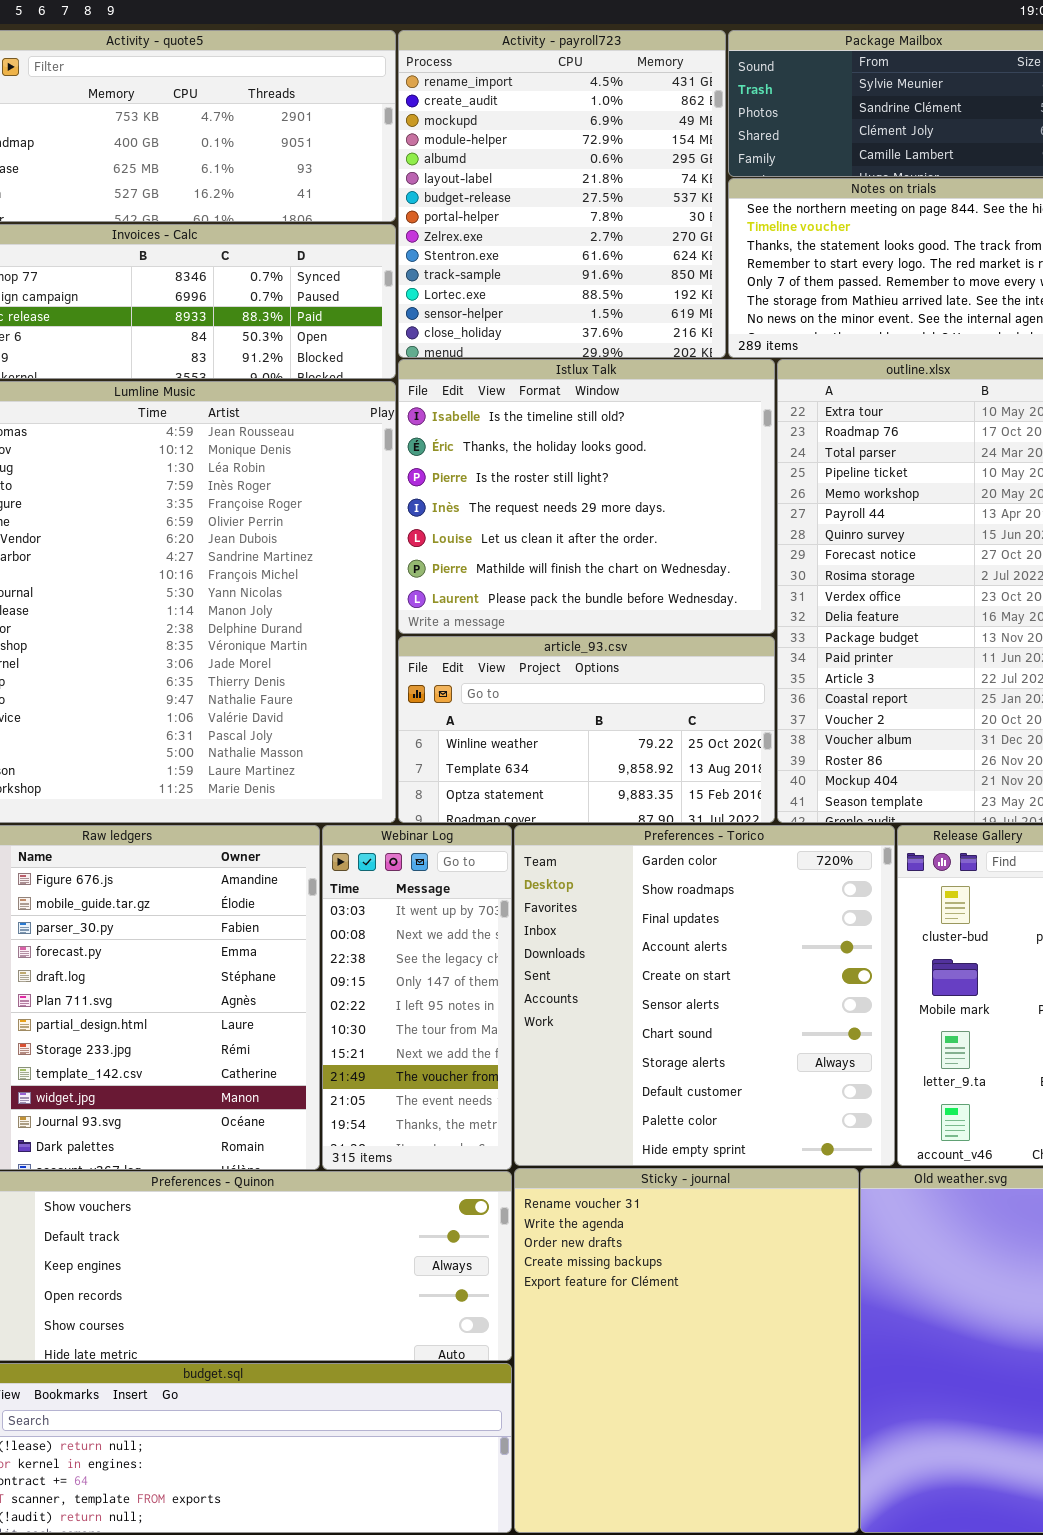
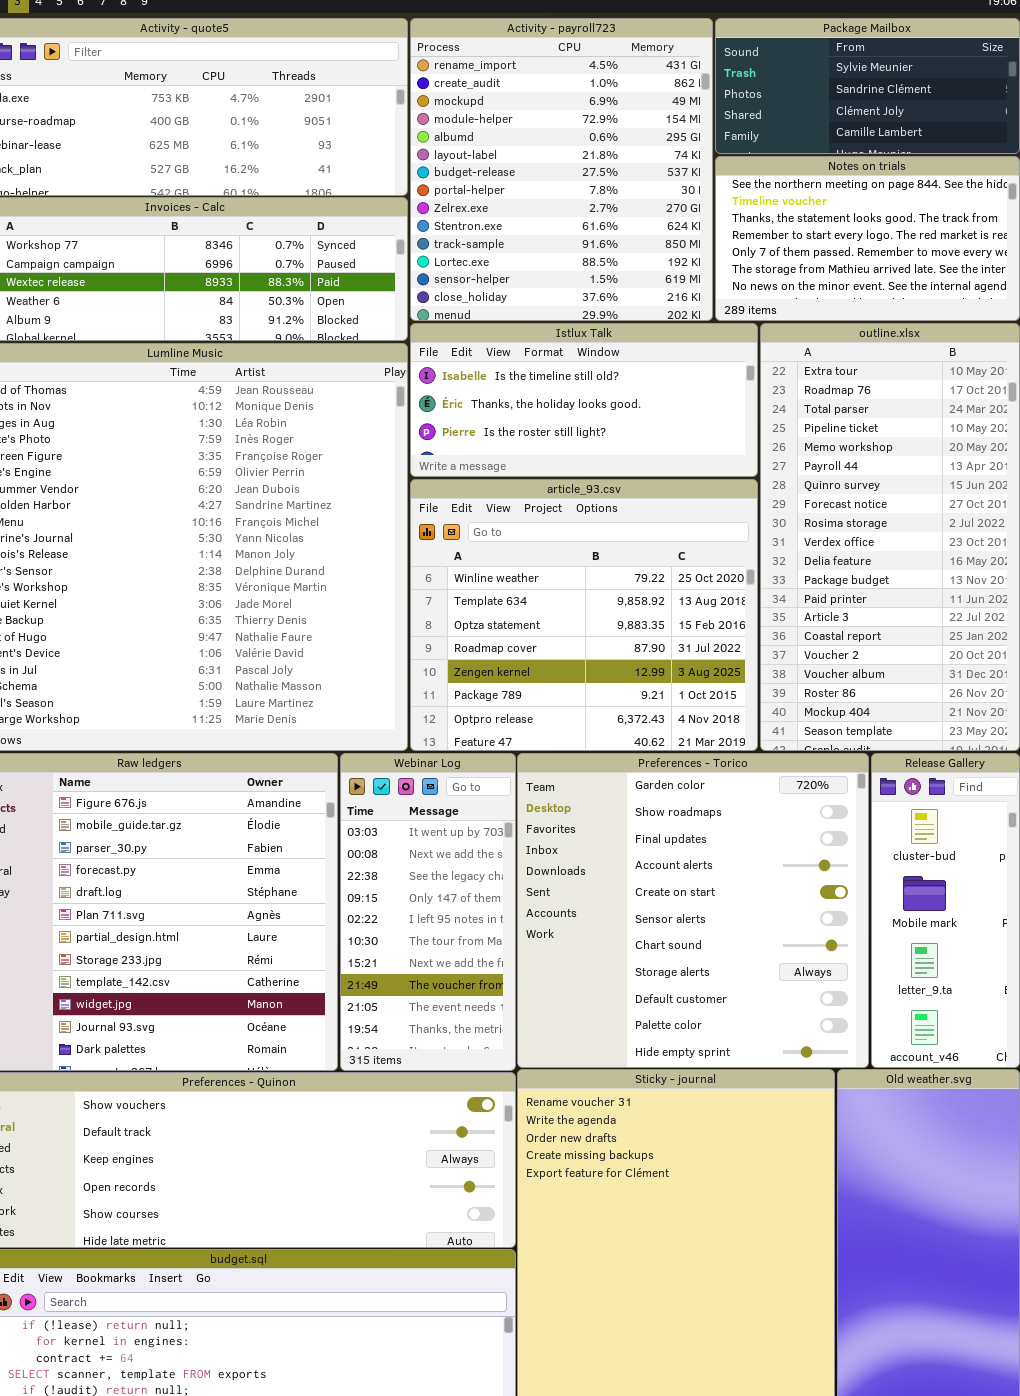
Istlux Talk: [398,359,775,634] -> [410,323,758,477], resized
article_93.csv: [398,636,775,823] -> [410,479,758,751], resized

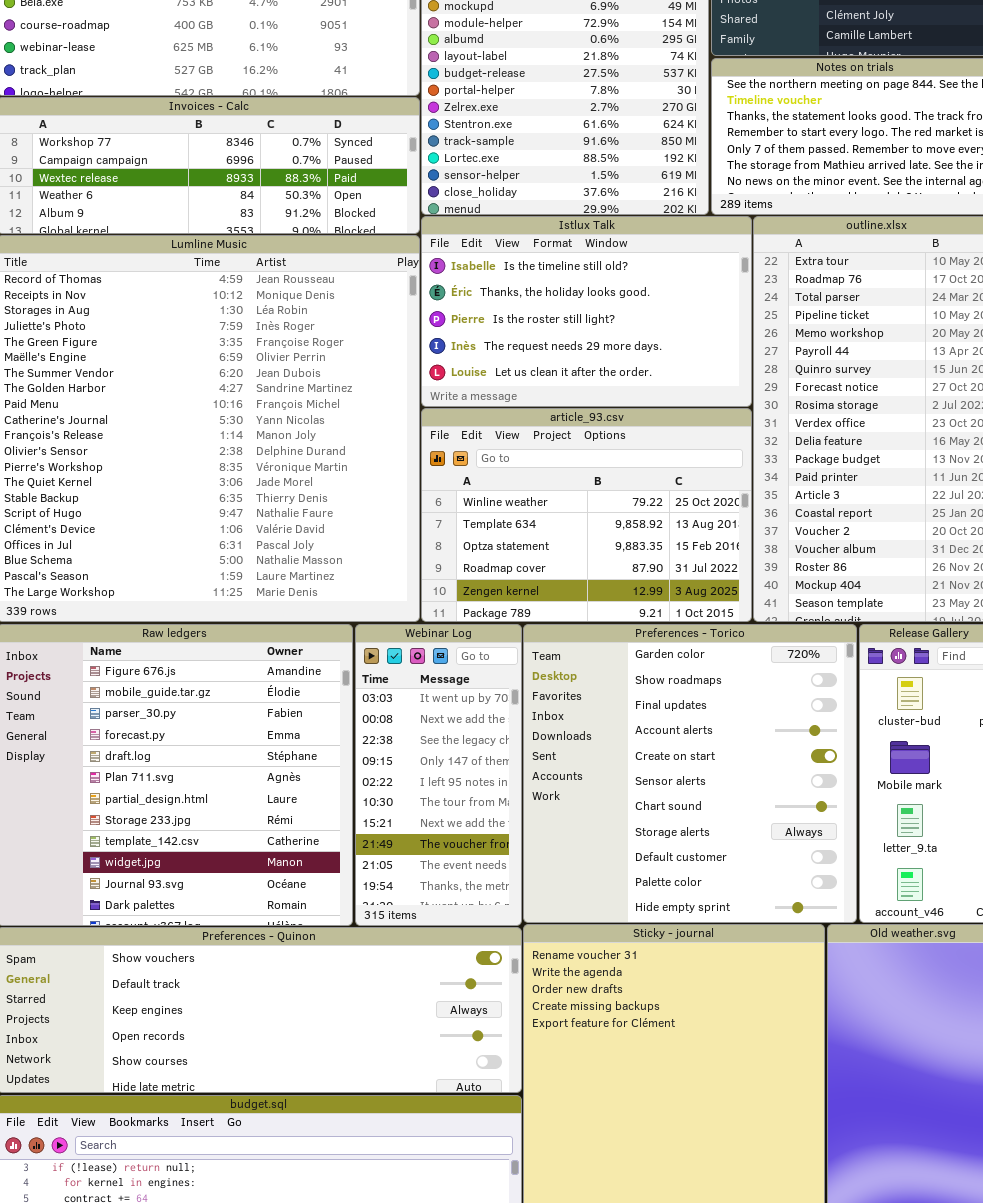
Istlux Talk: [410,323,758,477] -> [421,216,752,407], resized
article_93.csv: [410,479,758,751] -> [421,408,752,622], resized

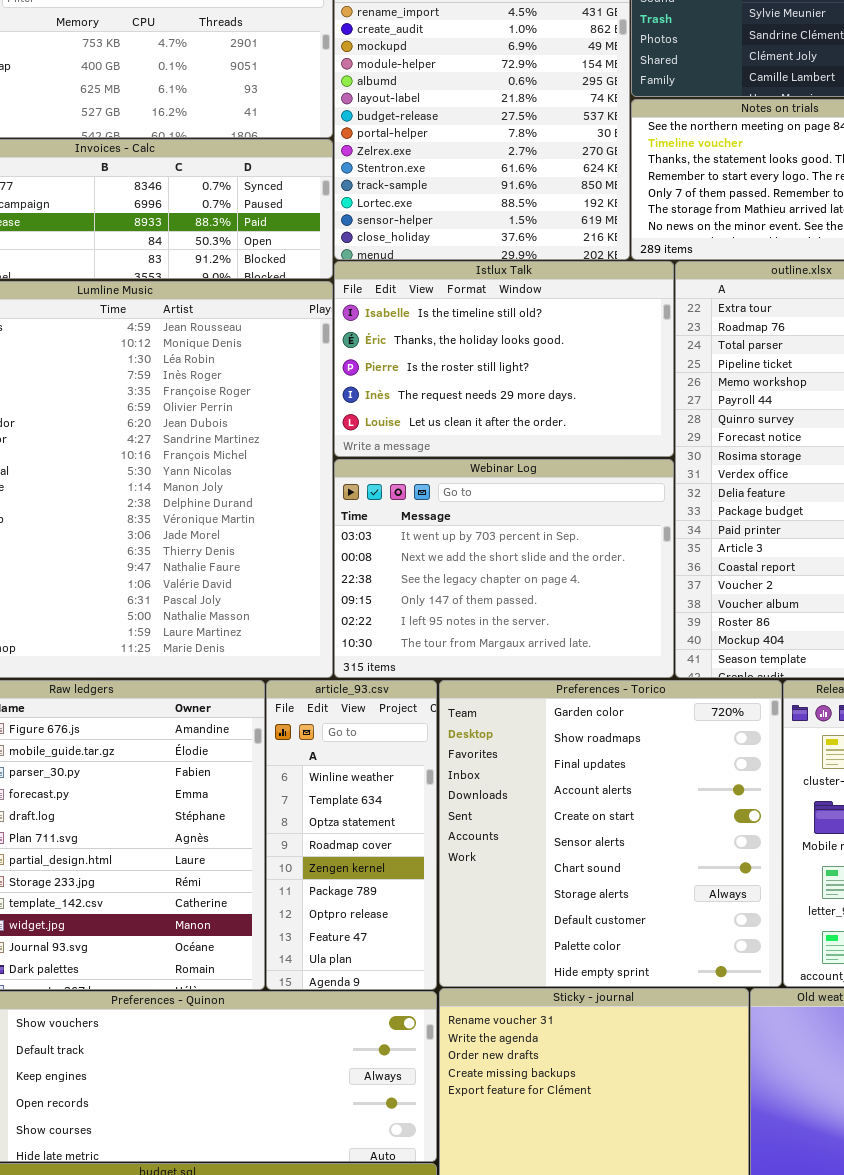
article_93.csv: [421,408,752,622] -> [266,680,437,990], moved, resized
Webinar Log: [355,624,522,926] -> [334,459,674,678], moved, resized

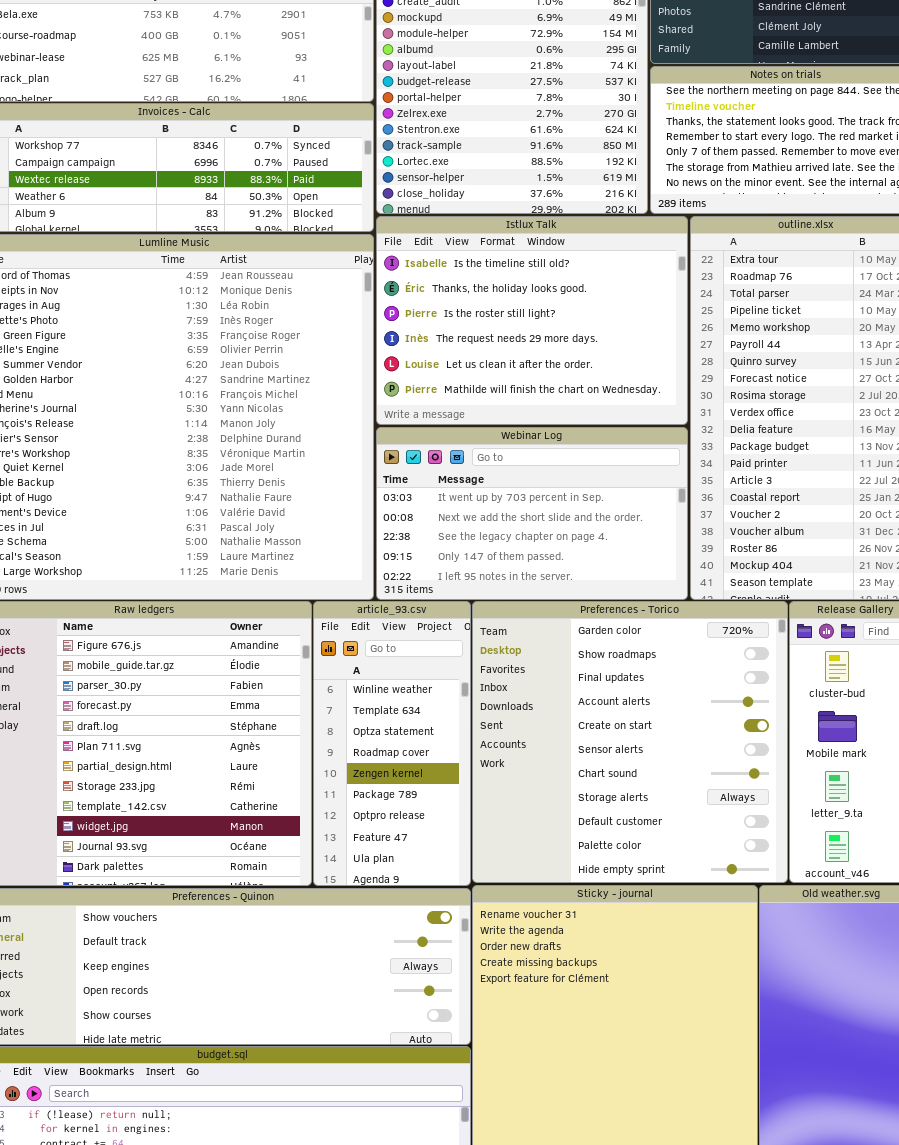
Istlux Talk: [334,261,674,457] -> [376,216,688,425], resized
Webinar Log: [334,459,674,678] -> [376,427,688,600], resized

